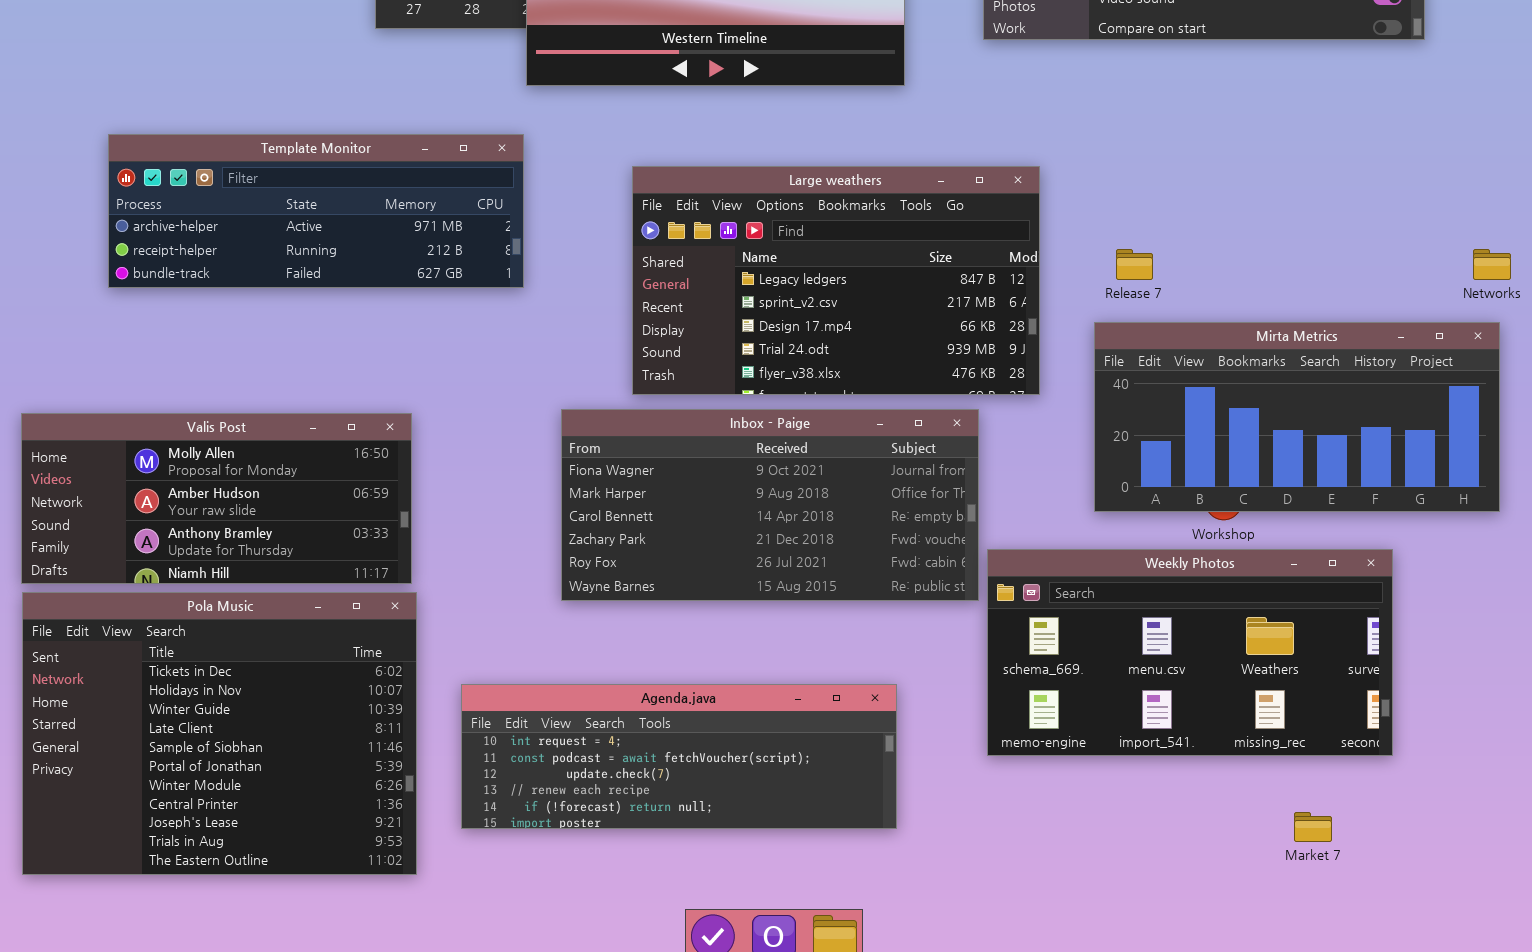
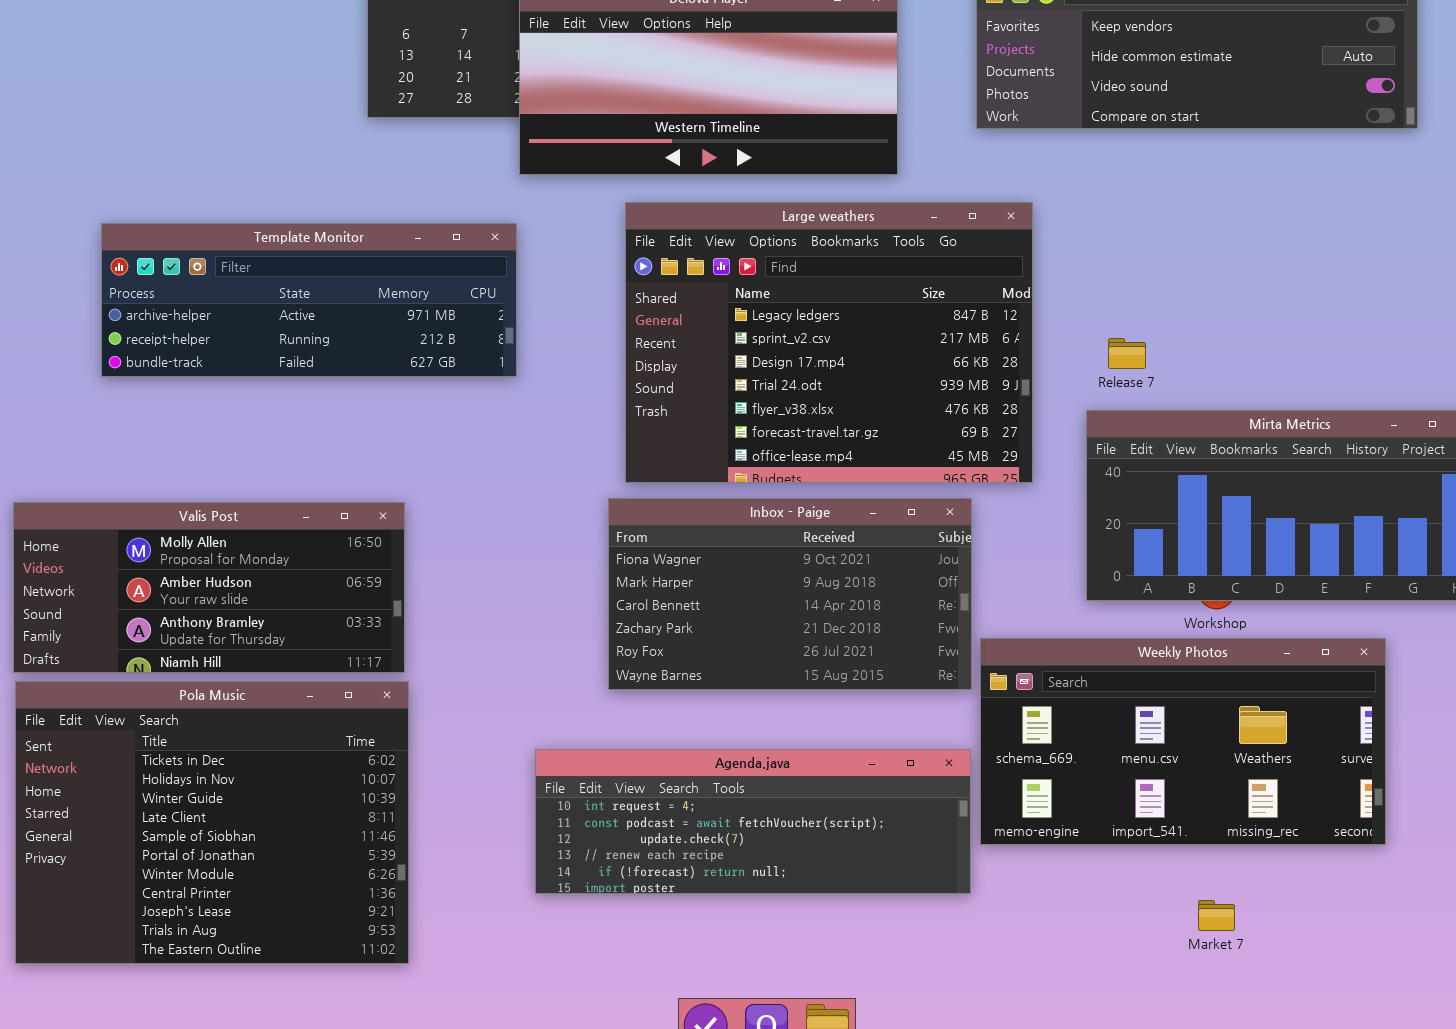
Large weathers: [632,166,1040,395] -> [625,202,1033,483], resized
Inbox - Paige: [561,409,979,601] -> [608,498,972,690], resized
Agenda.java: [461,684,897,829] -> [535,749,971,894], moved
Market 7: [1294,812,1332,842] -> [1198,900,1235,931], moved

